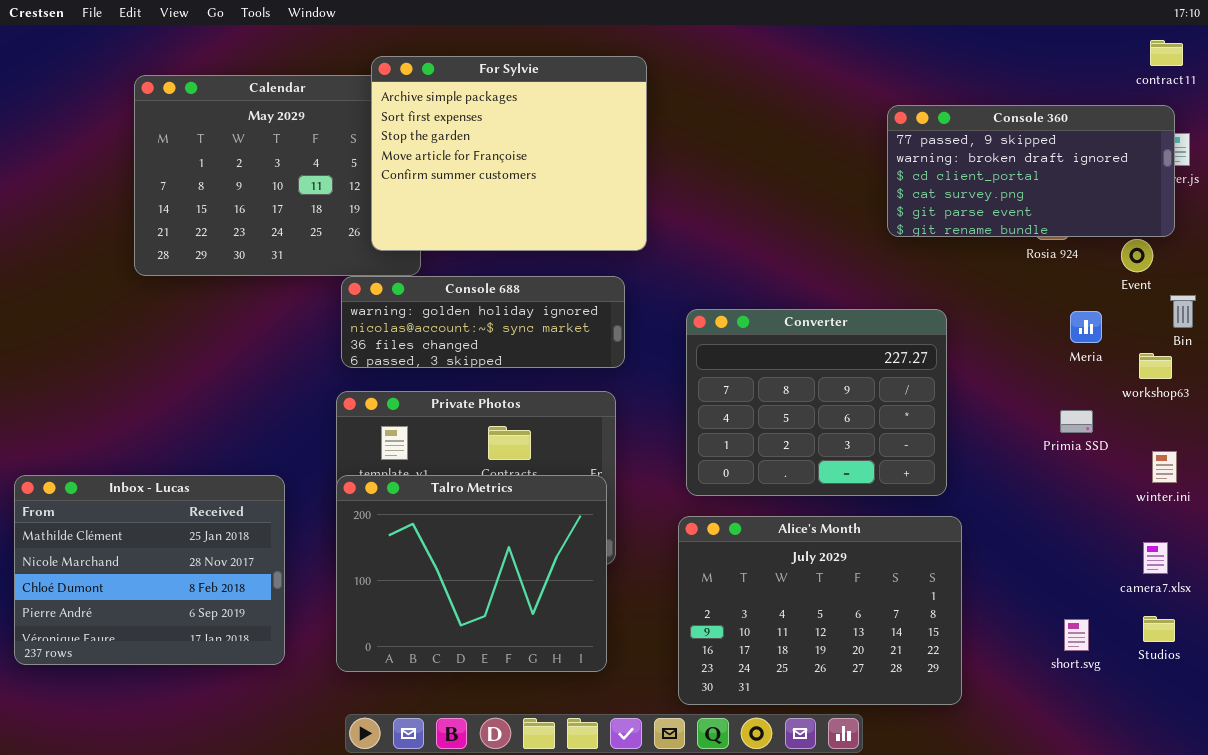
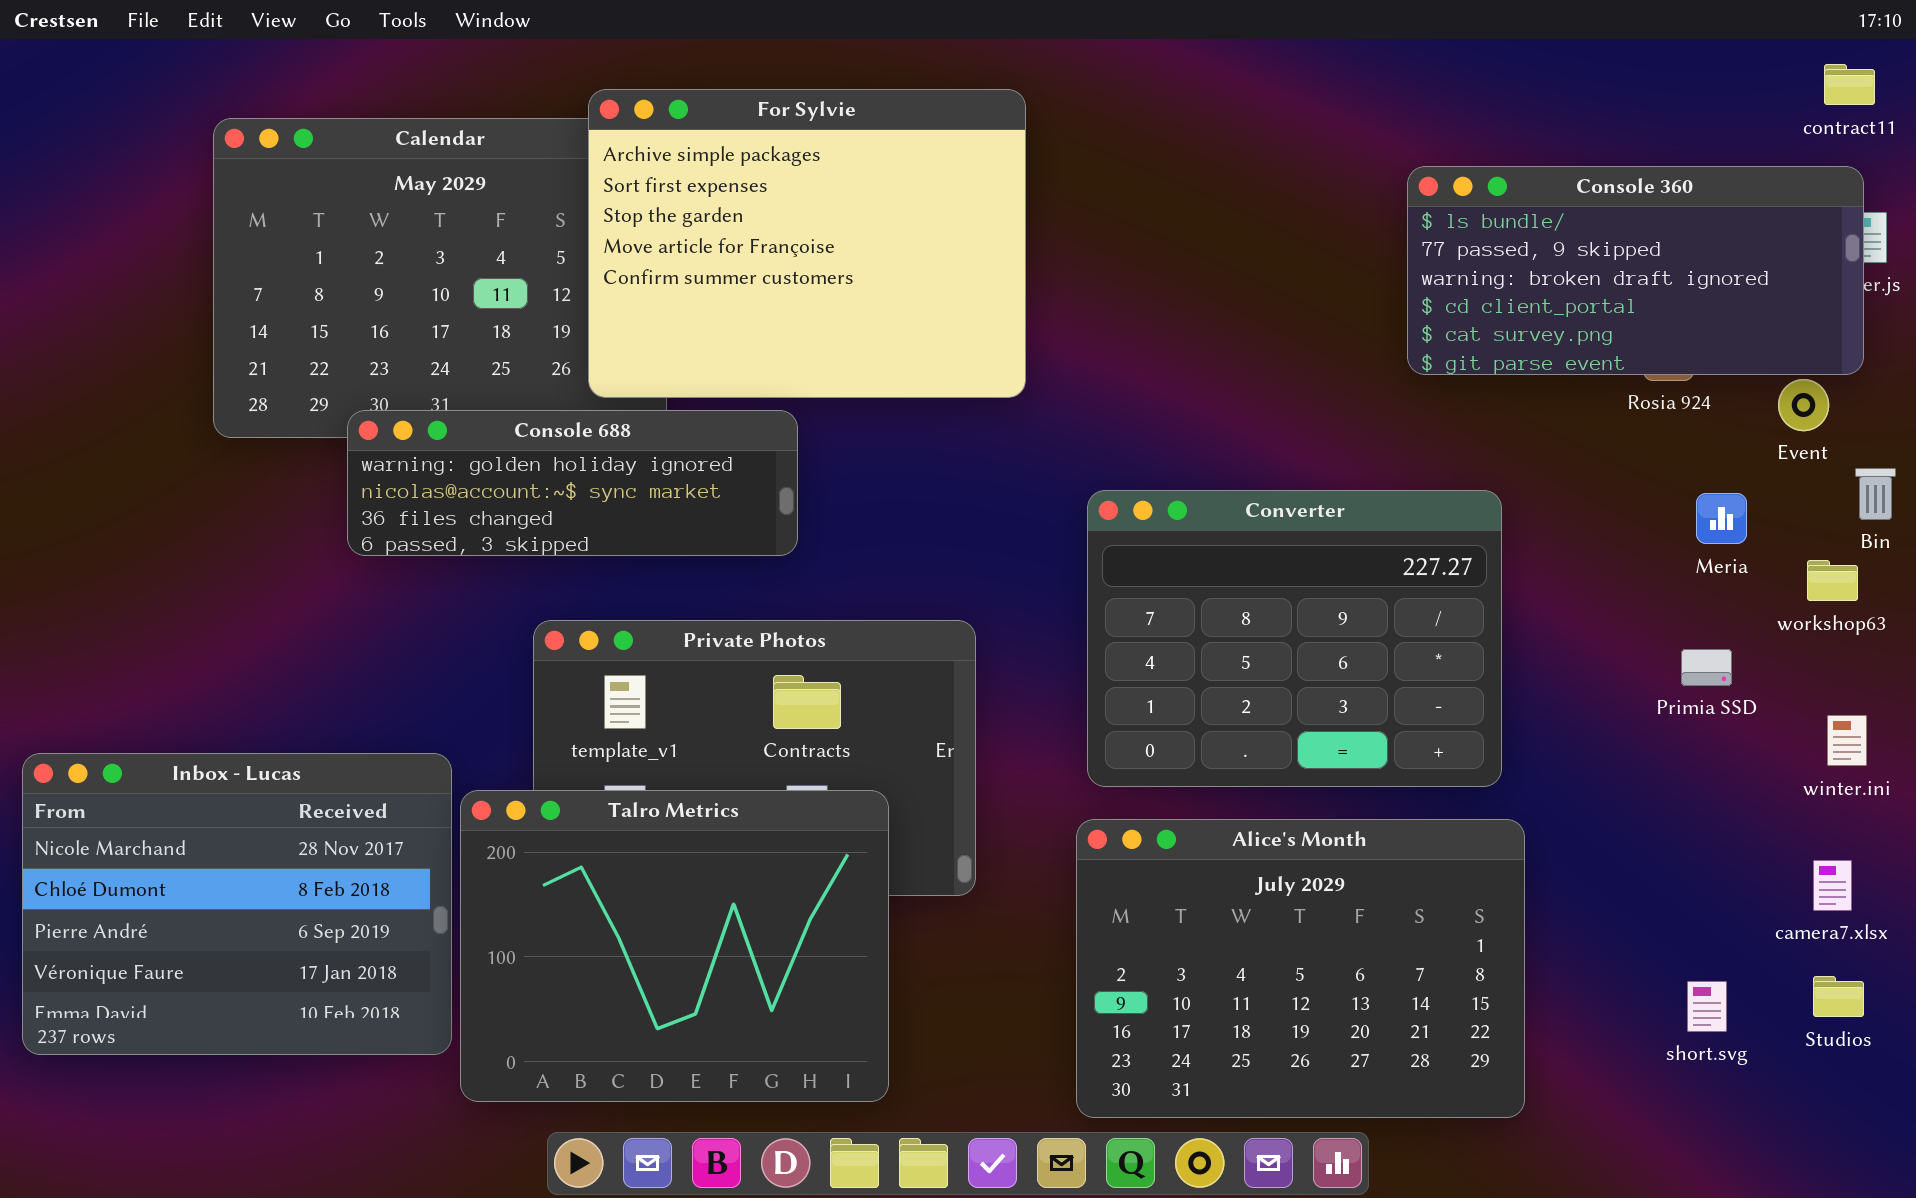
Console 360: [887,105,1175,237] -> [1407,166,1864,375], scrolled up 1 row
Console 688: [341,276,625,368] -> [347,410,798,556], moved
Inbox - Lucas: [14,475,285,665] -> [22,753,452,1055], scrolled down 1 row
Talro Metrics: [336,475,607,672] -> [460,790,889,1102], moved

